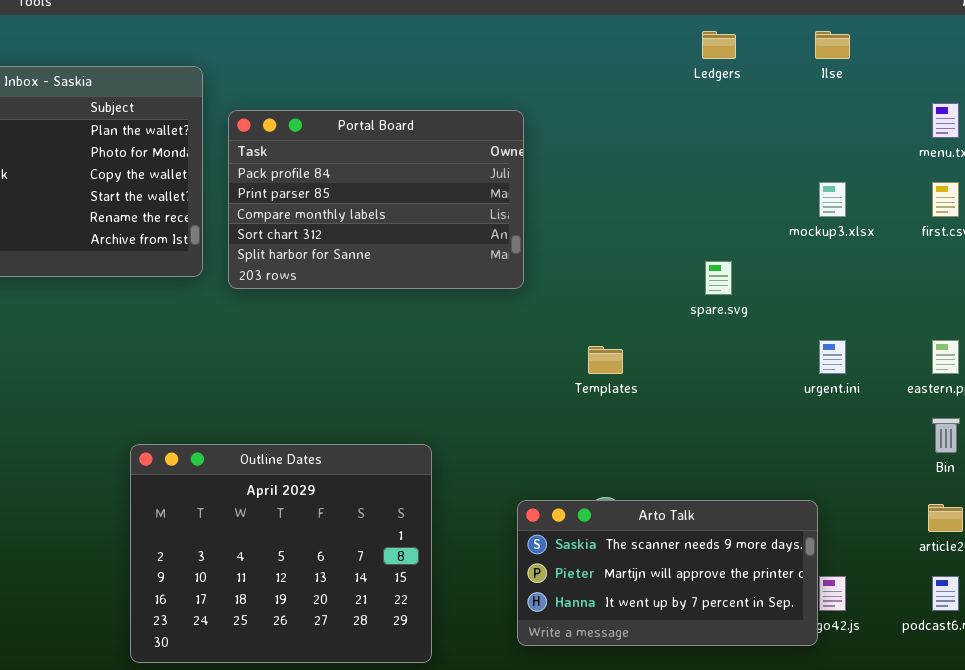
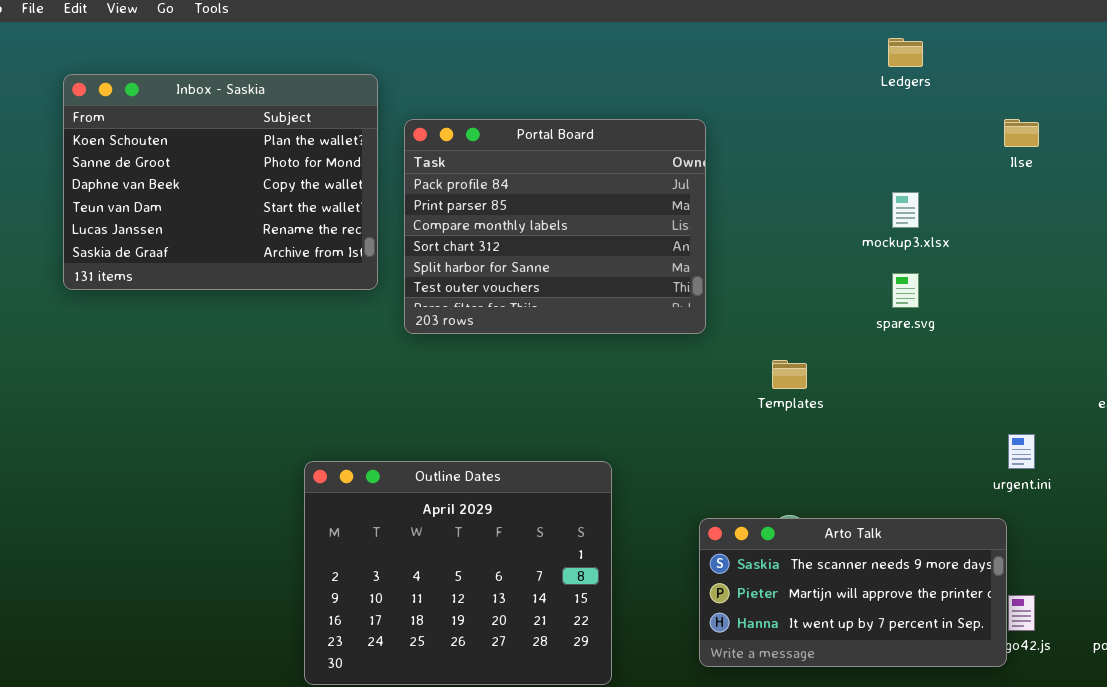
Ilse: [815,31,850,59] -> [1004,119,1039,147], moved
Portal Board: [228,110,524,289] -> [404,119,706,334], resized
mockup3.xlsx: [819,182,846,217] -> [892,192,919,228], moved
urgent.ini: [819,340,846,374] -> [1008,434,1035,469], moved

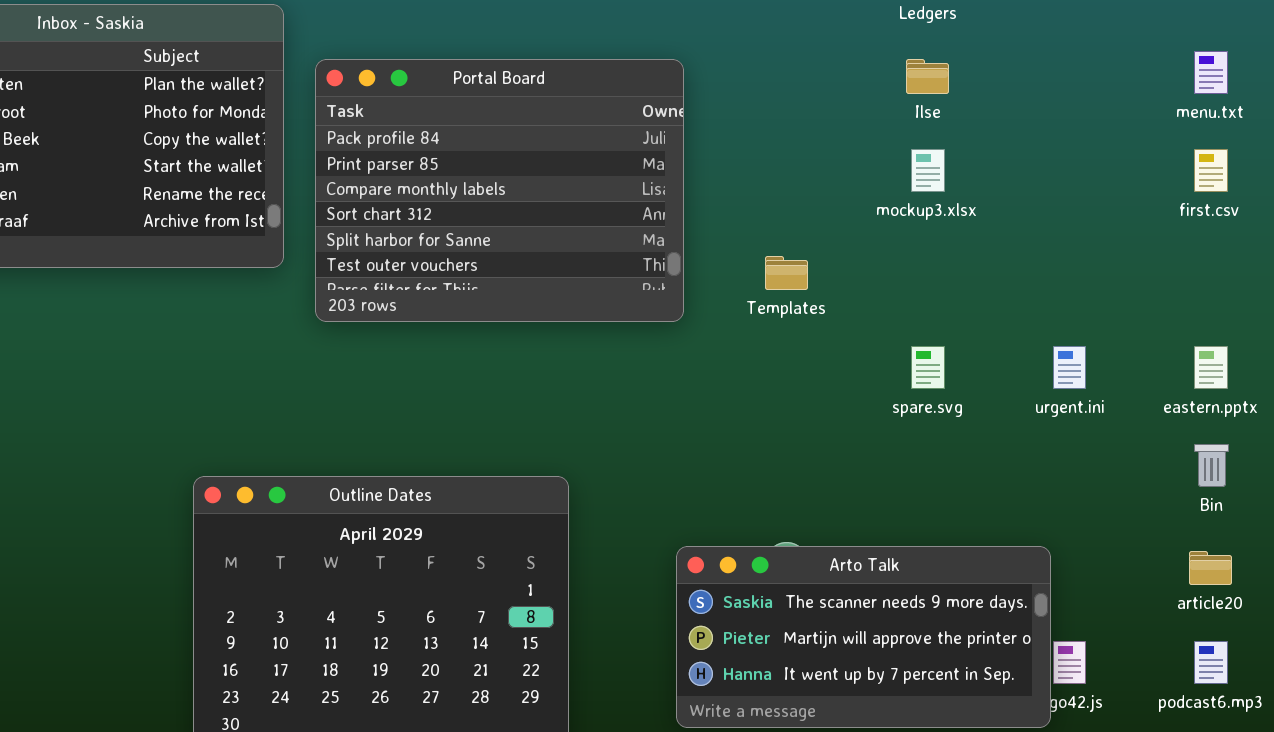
Ilse: [1004,119,1039,147] -> [906,59,949,94], moved
spare.svg: [892,273,919,308] -> [911,346,945,389], moved
Templates: [772,360,807,389] -> [765,256,808,290], moved
urgent.ini: [1008,434,1035,469] -> [1053,346,1086,389], moved

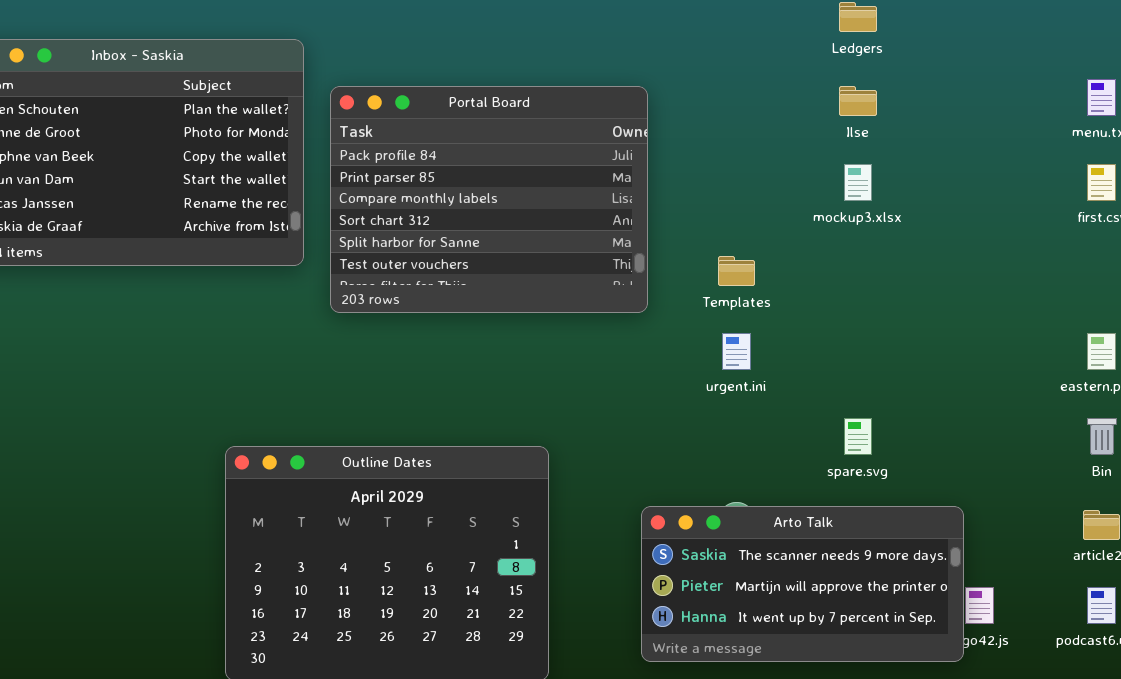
spare.svg: [911,346,945,389] -> [844,418,872,455], moved
urgent.ini: [1053,346,1086,389] -> [722,333,751,370], moved

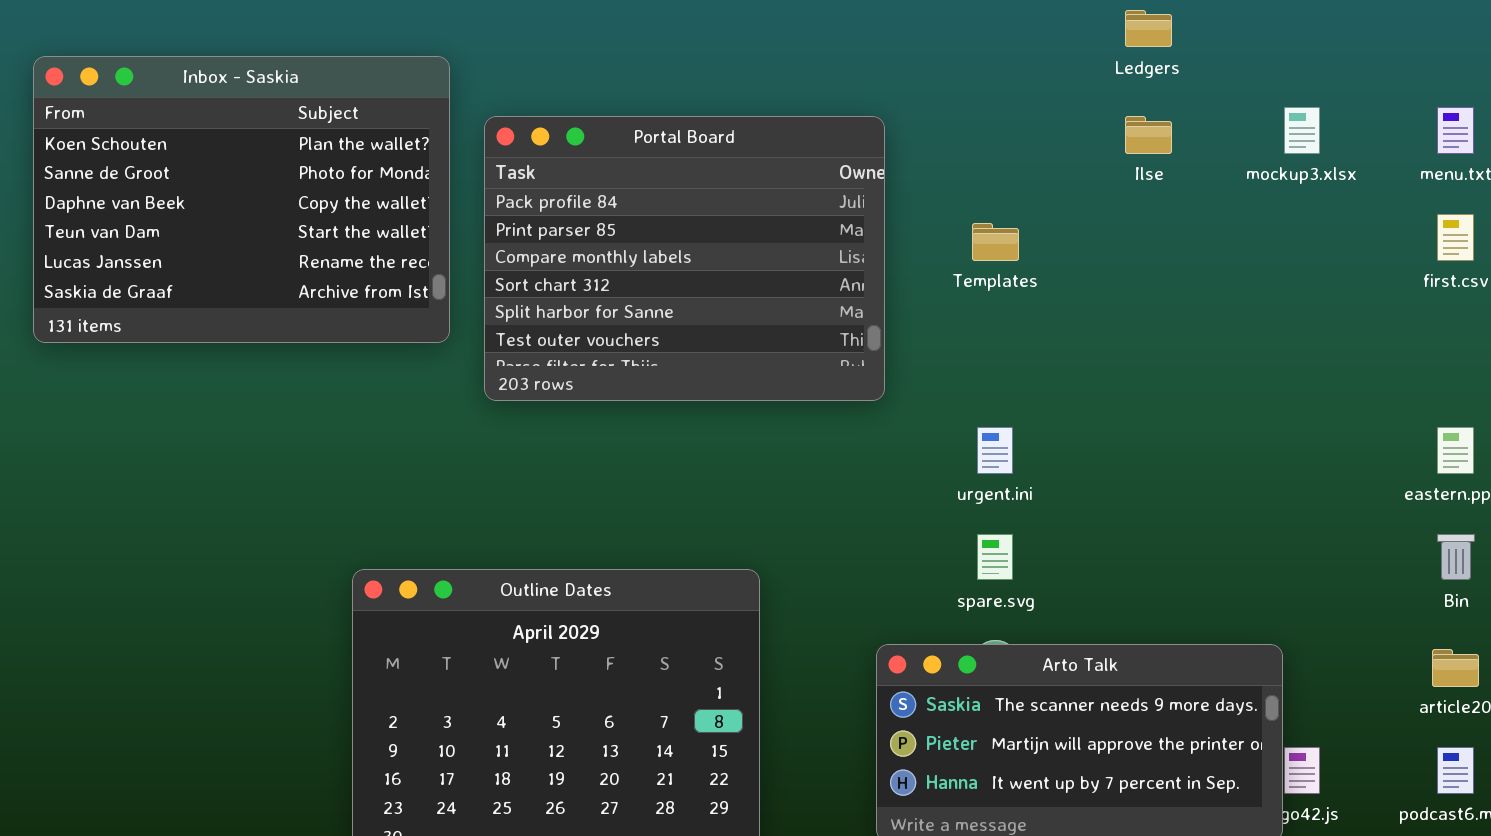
mockup3.xlsx: [844,164,872,201] -> [1284,107,1320,154], moved
Templates: [718,256,755,286] -> [972,223,1019,261], moved
spare.svg: [844,418,872,455] -> [977,534,1013,580], moved

